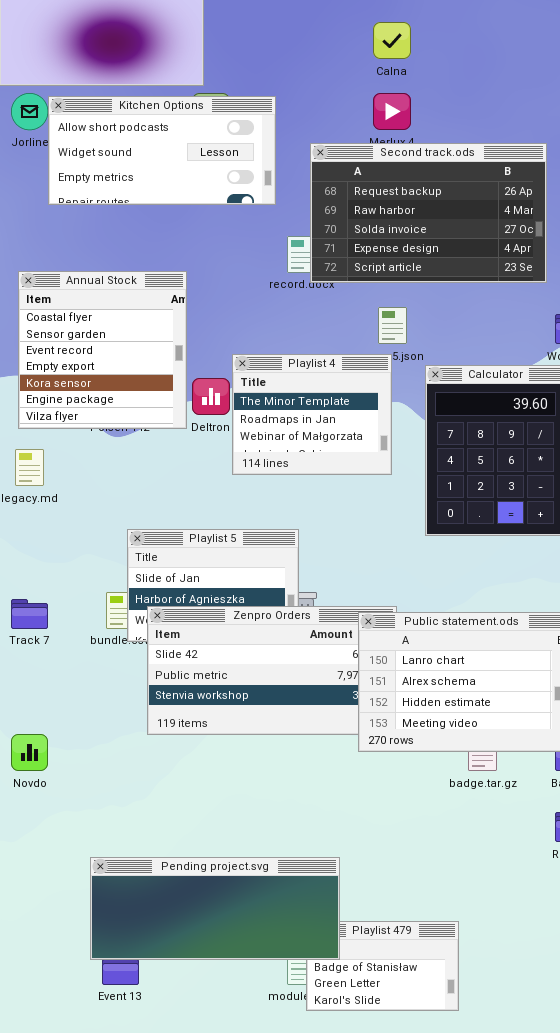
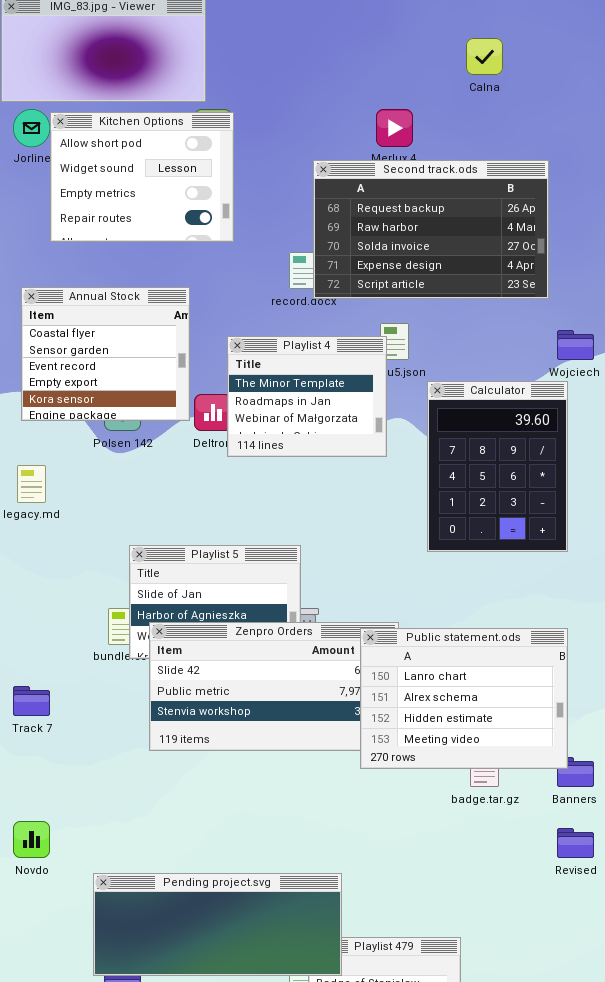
Calna: [373,22,411,59] -> [466,38,503,75], moved
Kitchen Options: [48,96,276,205] -> [50,112,234,242], resized
Annual Stock: [18,271,187,429] -> [21,287,190,421], resized
Playlist 4: [232,354,392,475] -> [227,336,387,457], moved
Track 7: [11,599,48,629] -> [13,686,50,716], moved
Novdo: [11,734,48,771] -> [13,821,50,858], moved

